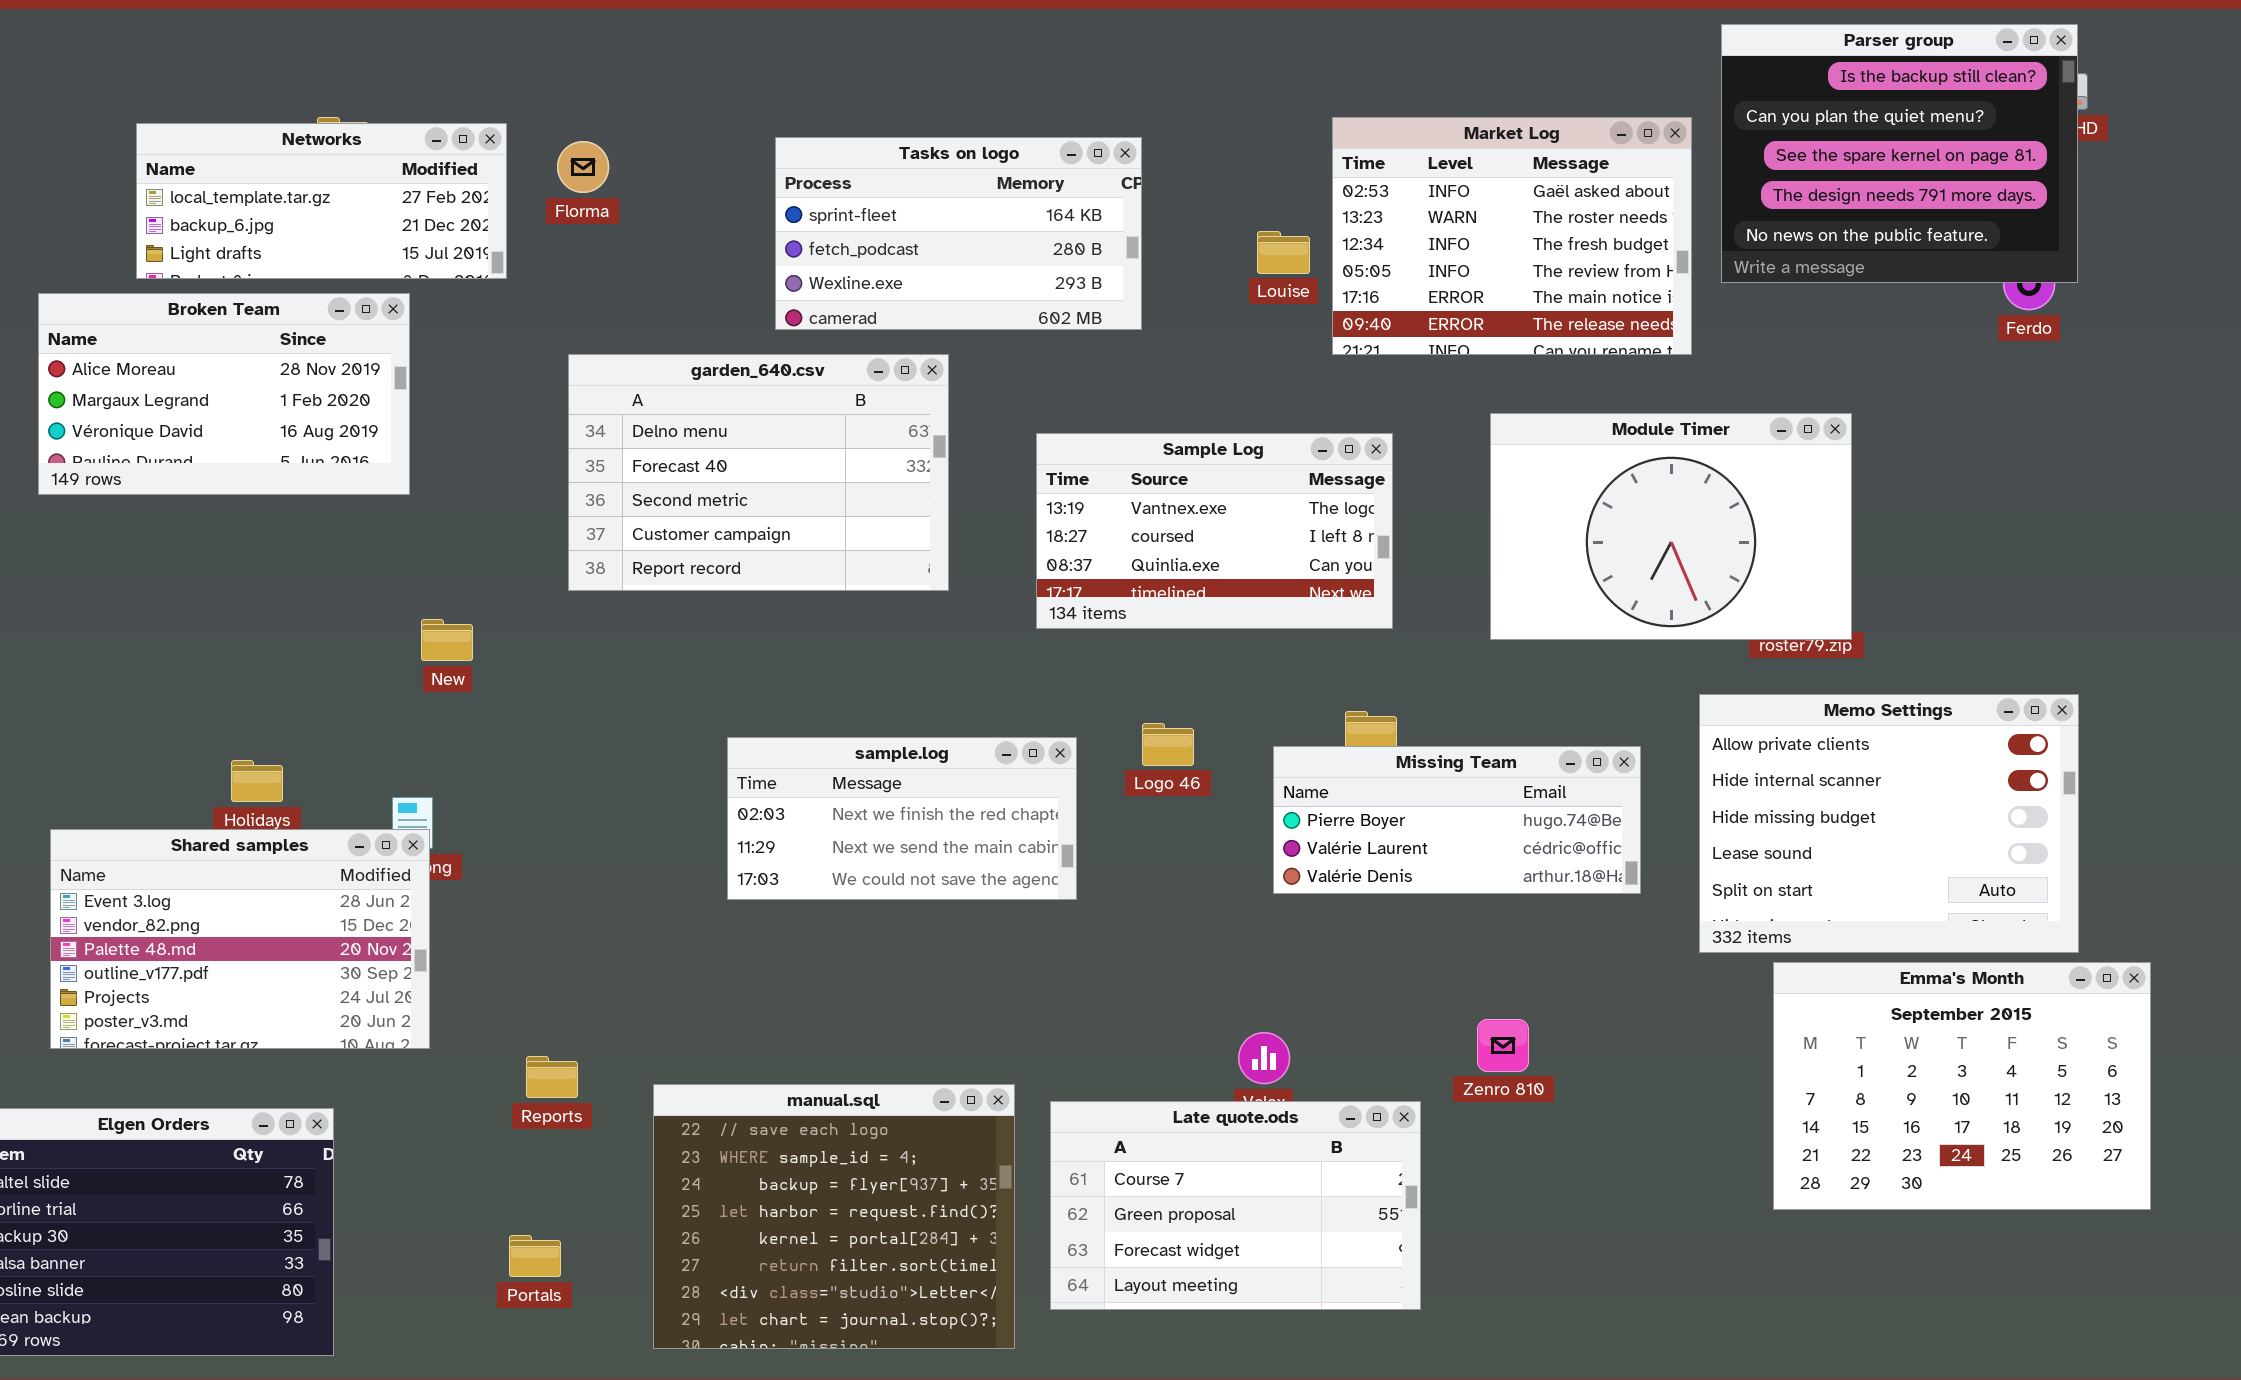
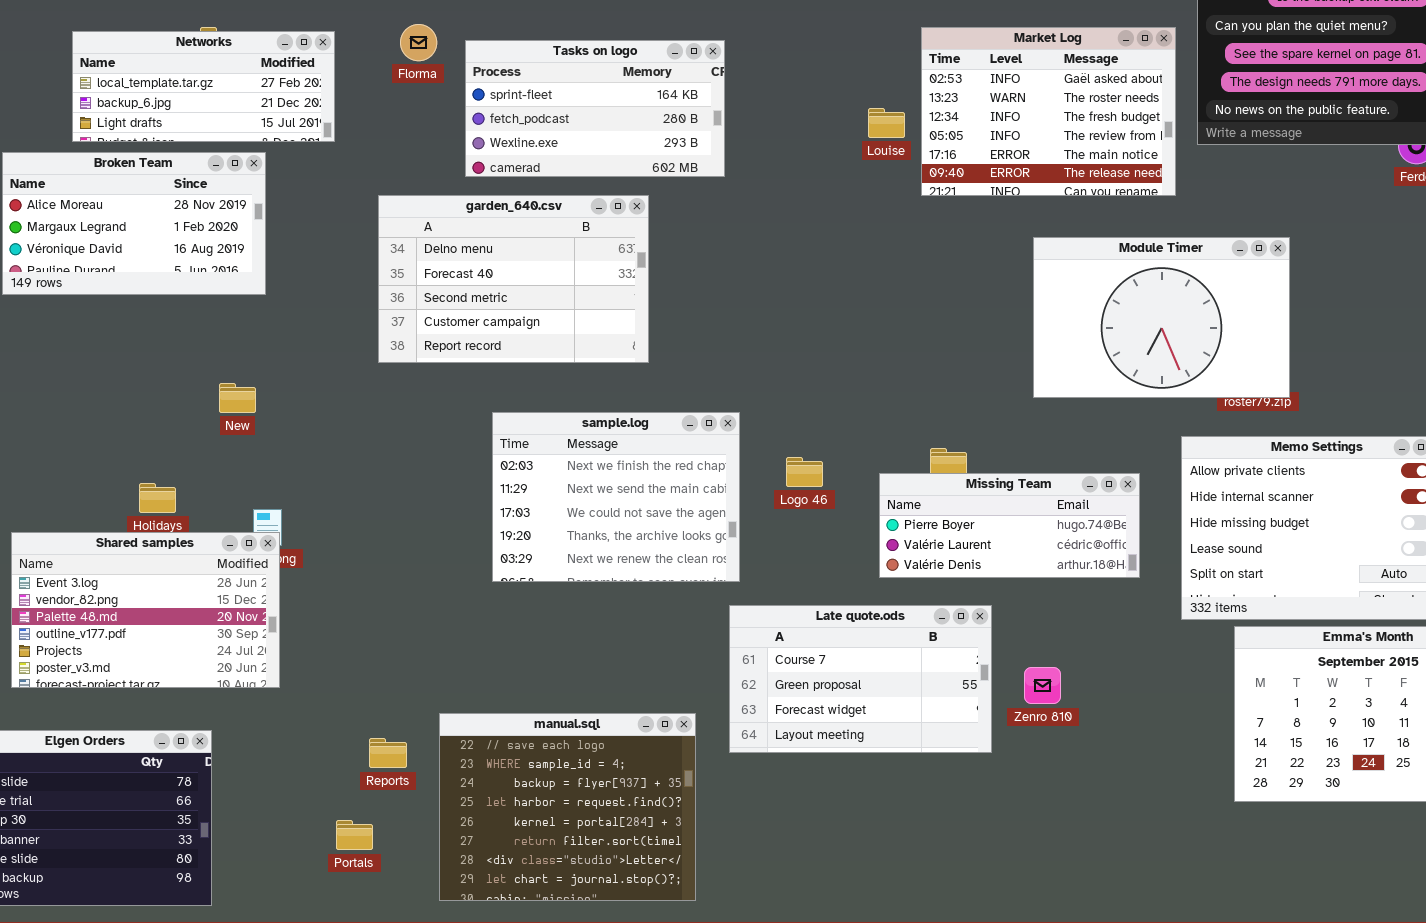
Tasks on logo: [775,137,1142,330] -> [465,40,725,177], moved
Florma: [557,141,609,193] -> [400,24,437,61], moved
Sample Log: [1036,433,1393,629] -> none, closed
New: [421,619,473,661] -> [219,383,256,413], moved
sample.log: [727,737,1077,900] -> [492,412,740,582], resized
Reports: [526,1056,578,1098] -> [369,738,407,768], moved
Late quote.ods: [1050,1101,1421,1310] -> [729,605,992,753], moved

